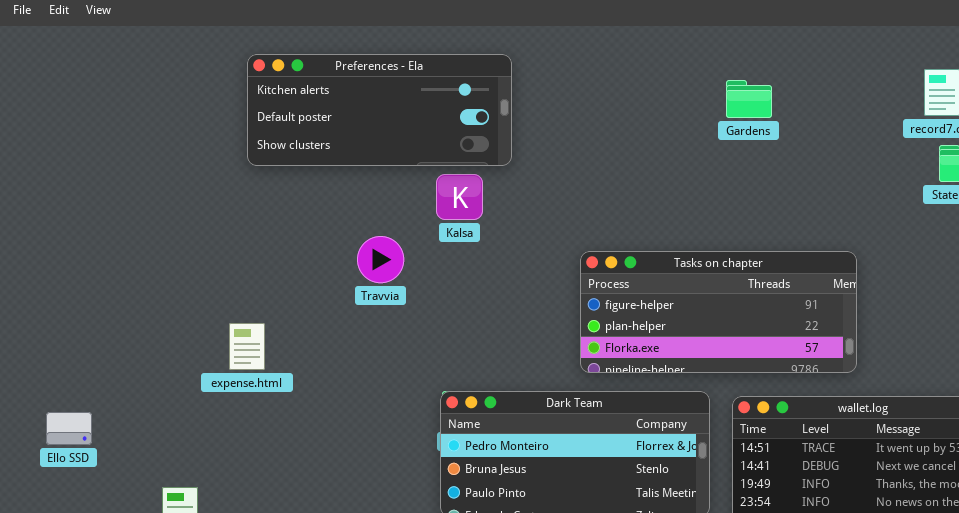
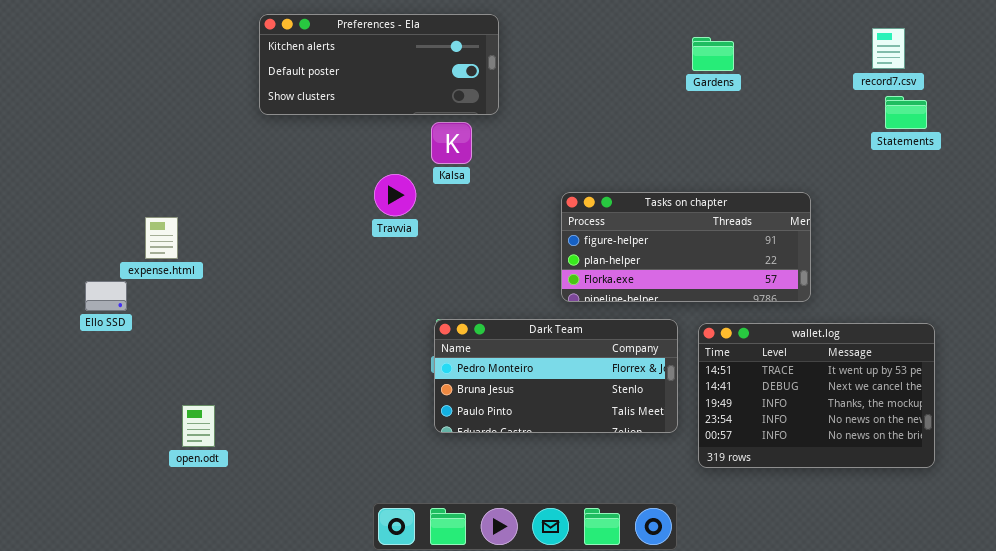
Travvia: [357,236,404,283] -> [374,174,416,216], moved
expense.html: [229,323,265,370] -> [145,217,178,259], moved
Ello SSD: [46,412,92,445] -> [85,281,127,311], moved

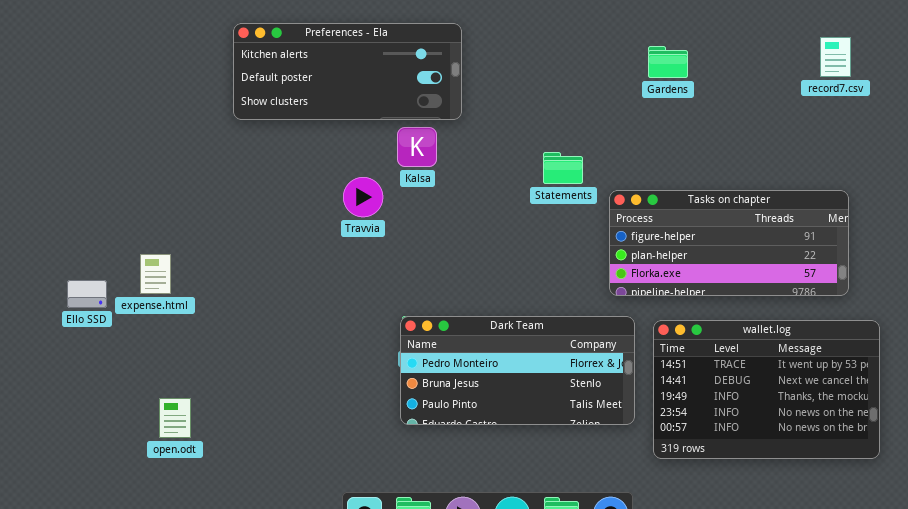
Statements: [885,96,927,129] -> [543,152,583,184], moved
Tasks on chapter: [561,192,811,302] -> [609,190,849,296], moved
expense.html: [145,217,178,259] -> [140,254,171,294], moved

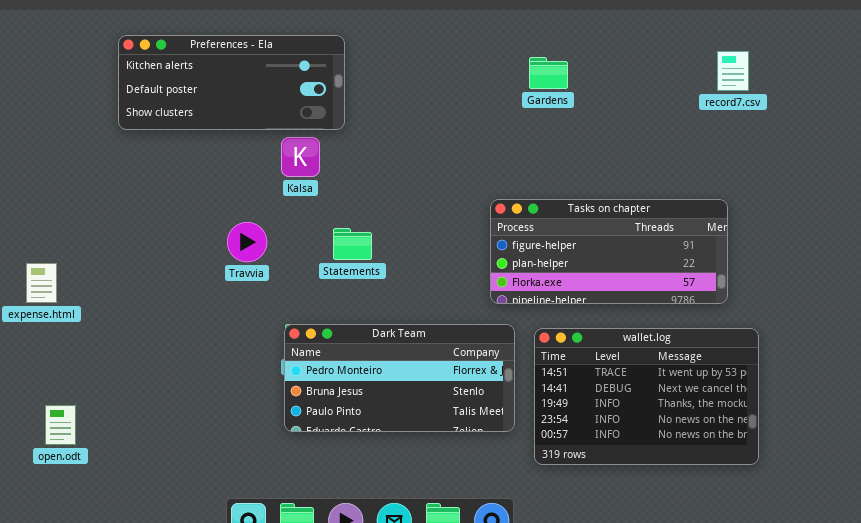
record7.csv: [820,37,851,77] -> [717,51,749,91], moved
Statements: [543,152,583,184] -> [333,228,372,260], moved
Travvia: [343,177,383,217] -> [227,222,267,262], moved

